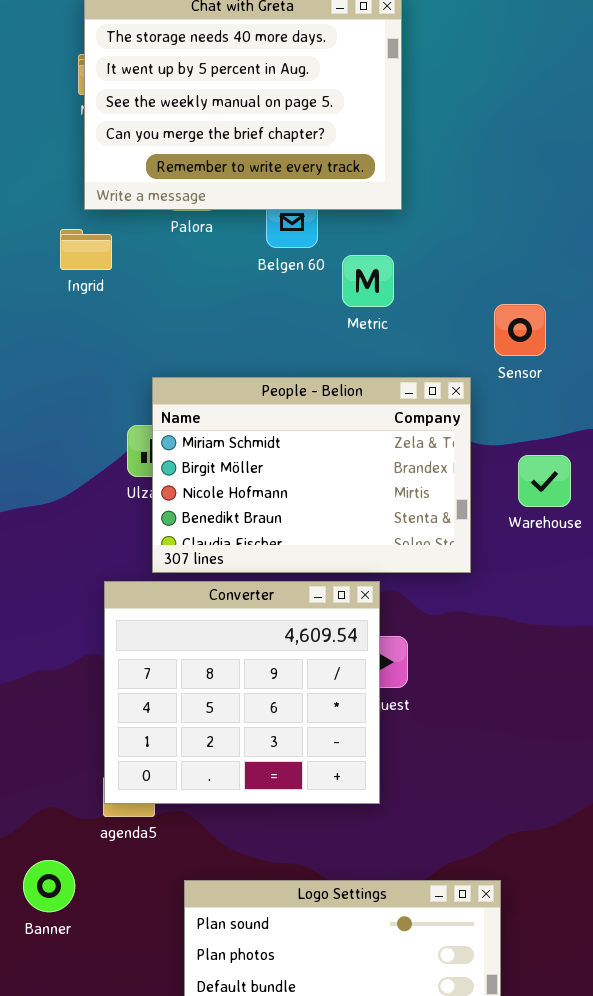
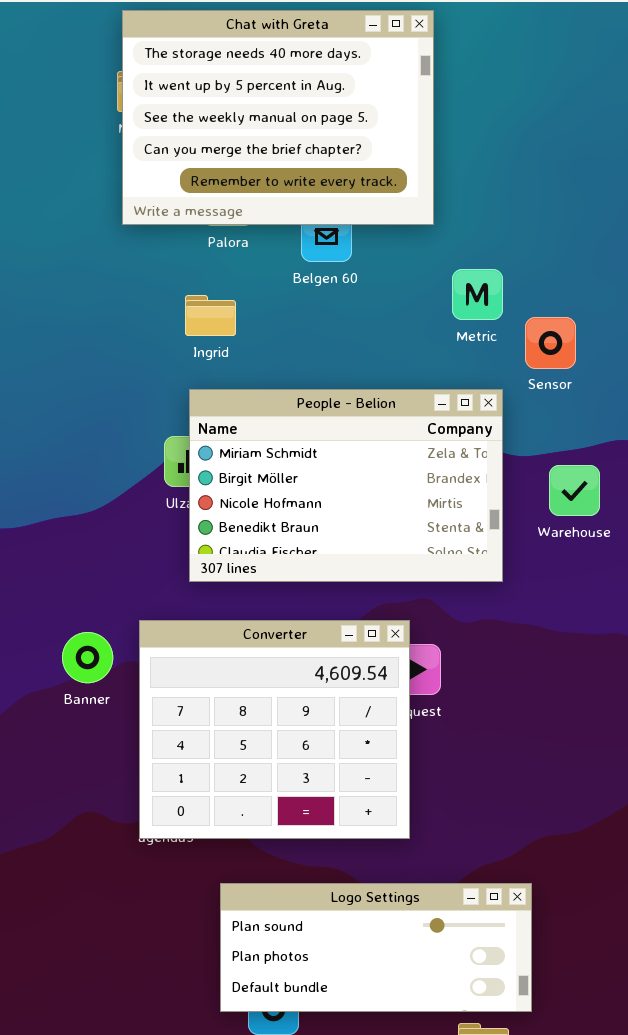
Ingrid: [60,229,112,270] -> [185,295,236,336], moved
Metric: [342,255,394,307] -> [452,269,503,320], moved
Converter: [104,581,380,804] -> [139,620,410,839], moved
Banner: [23,860,75,912] -> [62,632,113,683], moved

